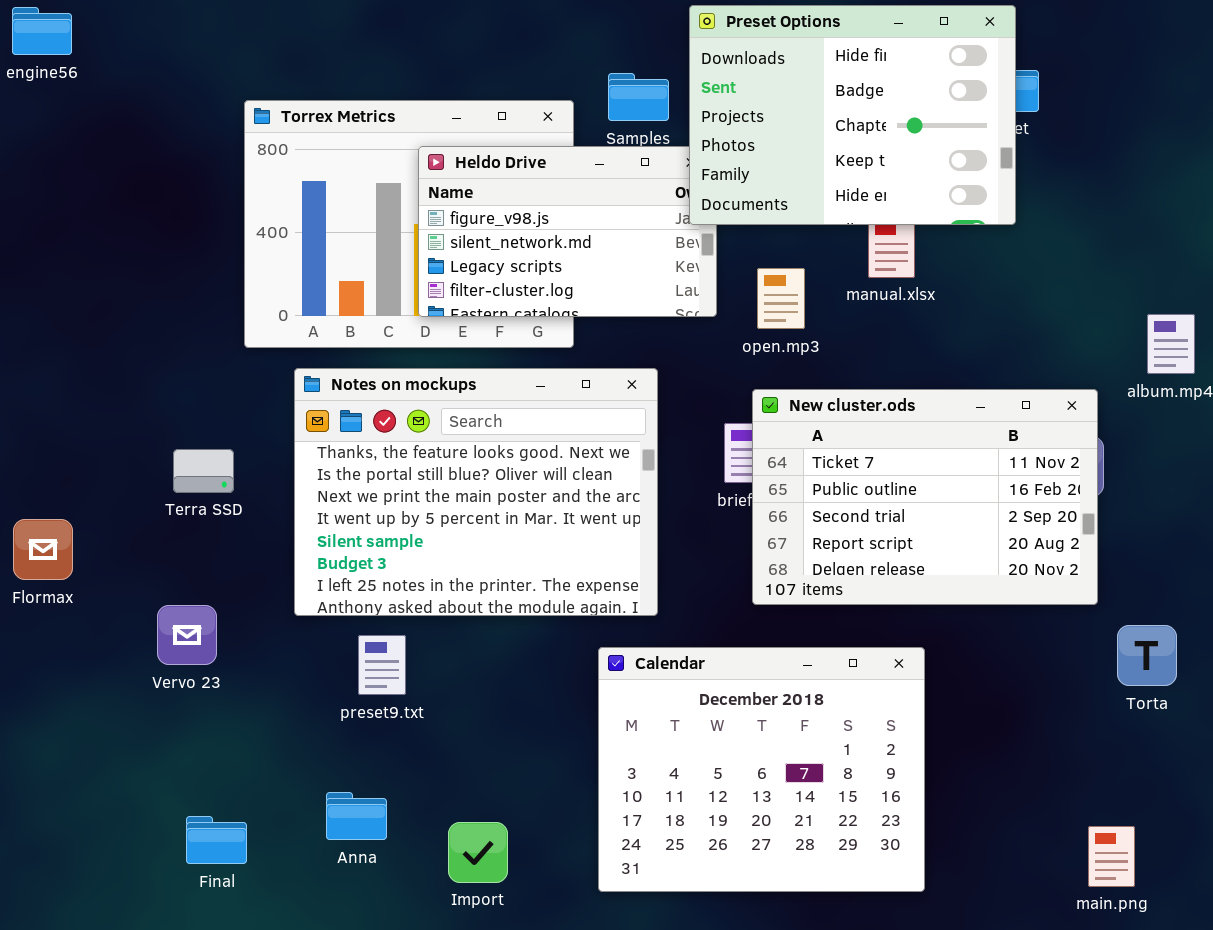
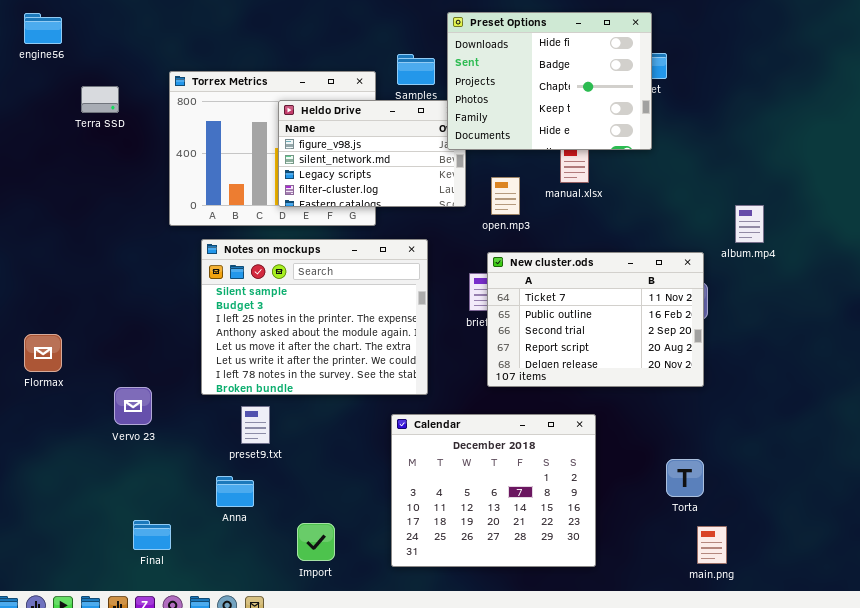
Notes on mockups: [294,368,658,616] -> [201,239,428,395], scrolled down 4 rows
Terra SSD: [173,449,234,493] -> [81,86,119,113], moved
Torta: [1117,625,1177,686] -> [666,459,704,497], moved
Anna: [326,792,387,840] -> [216,476,254,507], moved

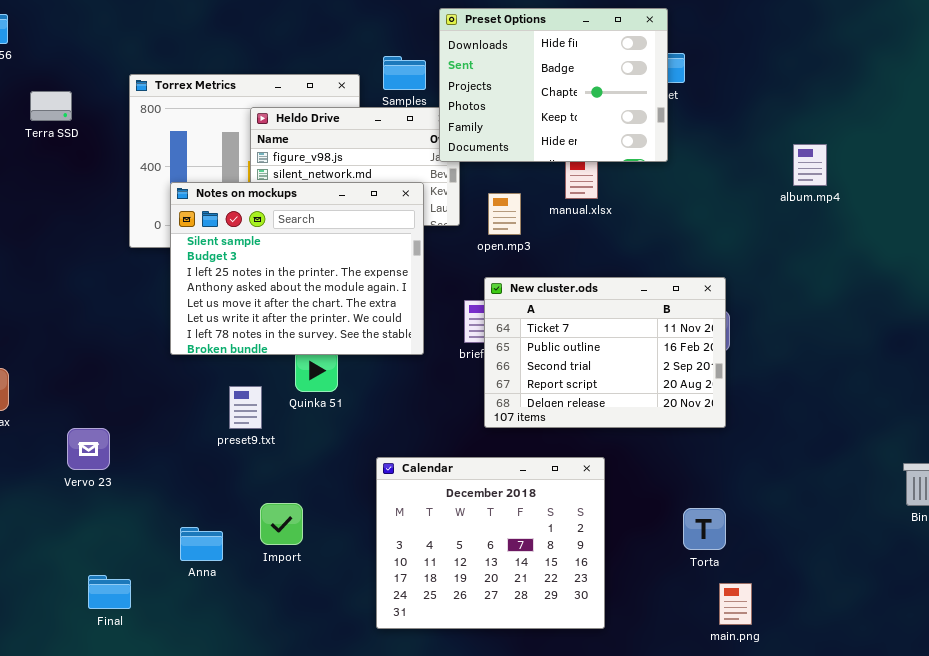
album.mp4: [735,205,764,243] -> [793,144,827,186], moved
Notes on mockups: [201,239,428,395] -> [170,182,424,355], moved
preset9.txt: [241,406,270,444] -> [229,386,262,429], moved
Import: [297,523,335,561] -> [260,503,303,545], moved

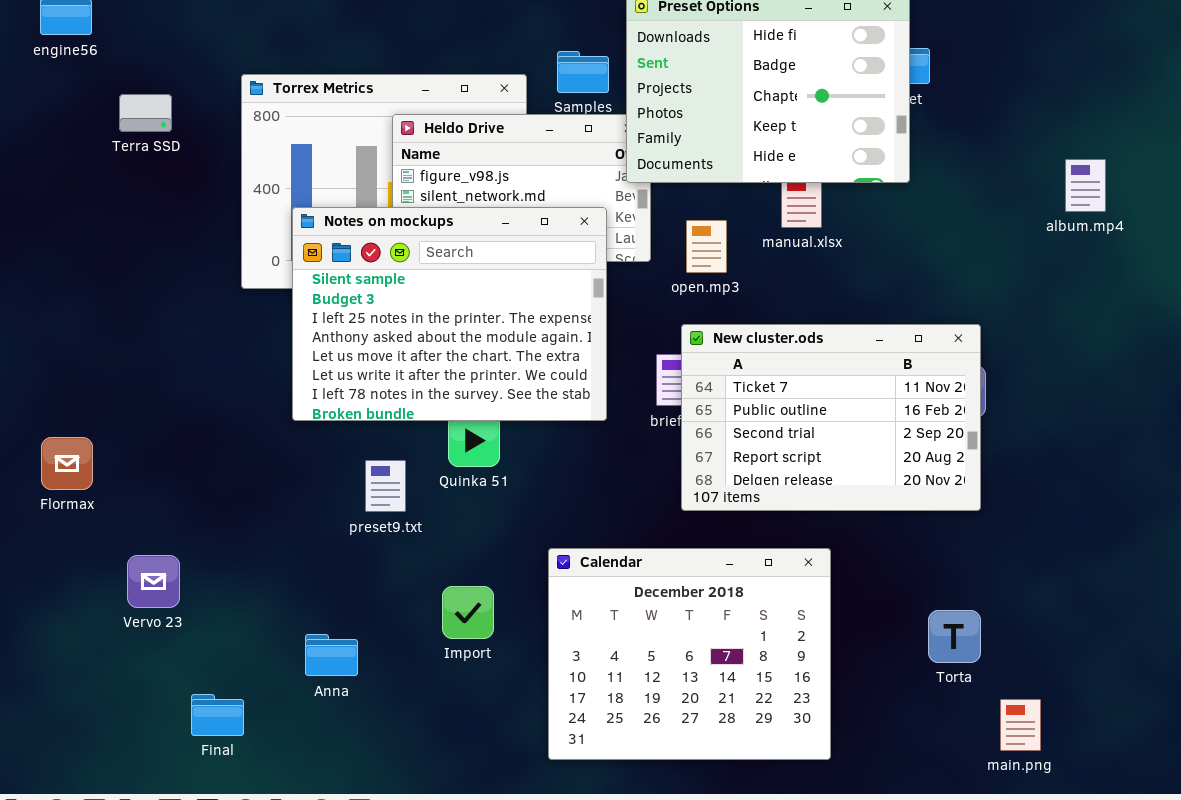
Vervo 23: [67,428,110,470] -> [127,555,180,608], moved
Import: [260,503,303,545] -> [442,586,494,639], moved
main.png: [719,583,752,625] -> [1000,699,1041,751], moved

